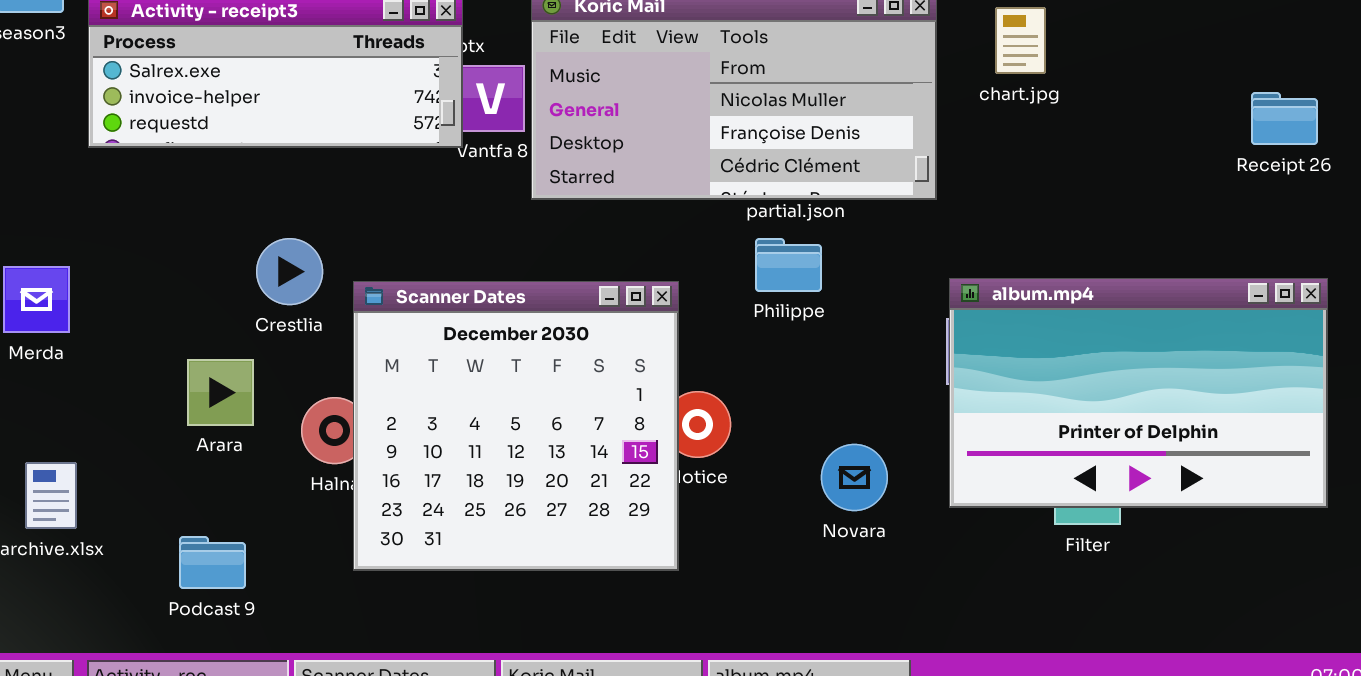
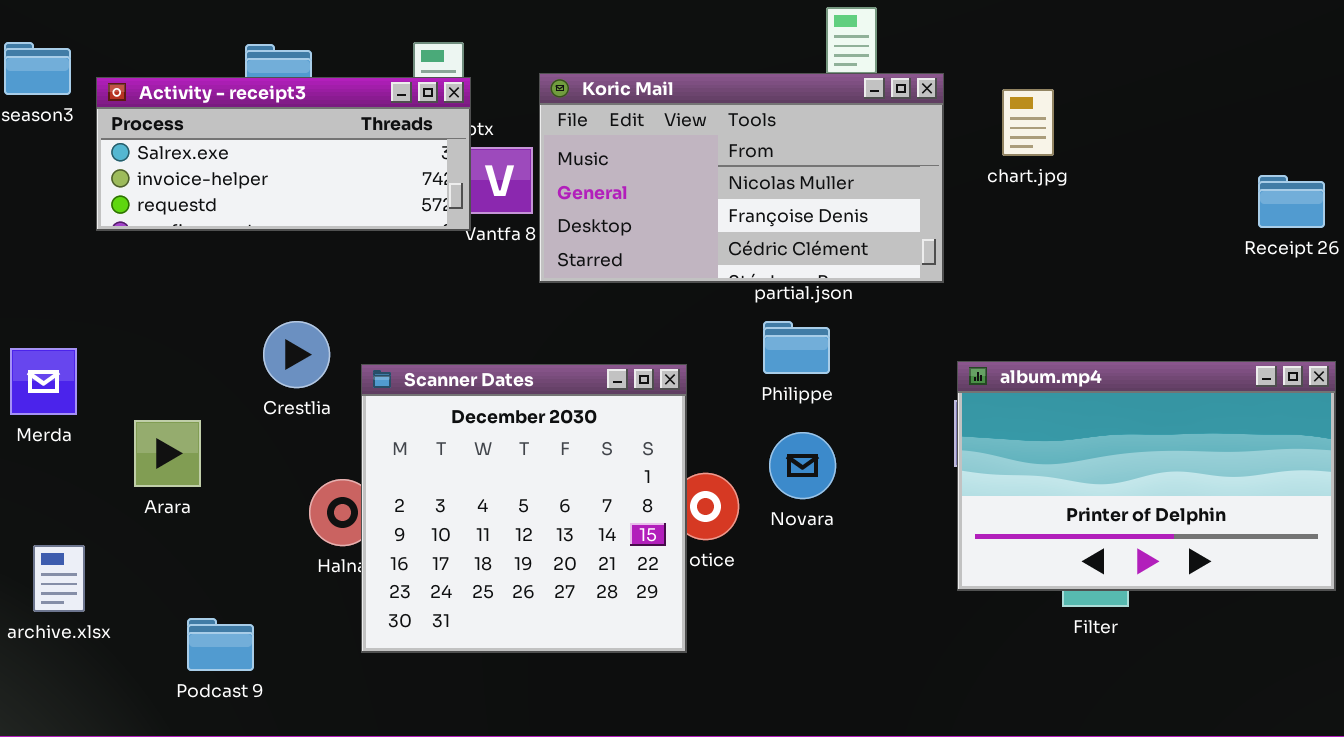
Arara: [187,359,254,426] -> [134,420,201,487], moved
Novara: [821,444,888,511] -> [769,432,836,499], moved

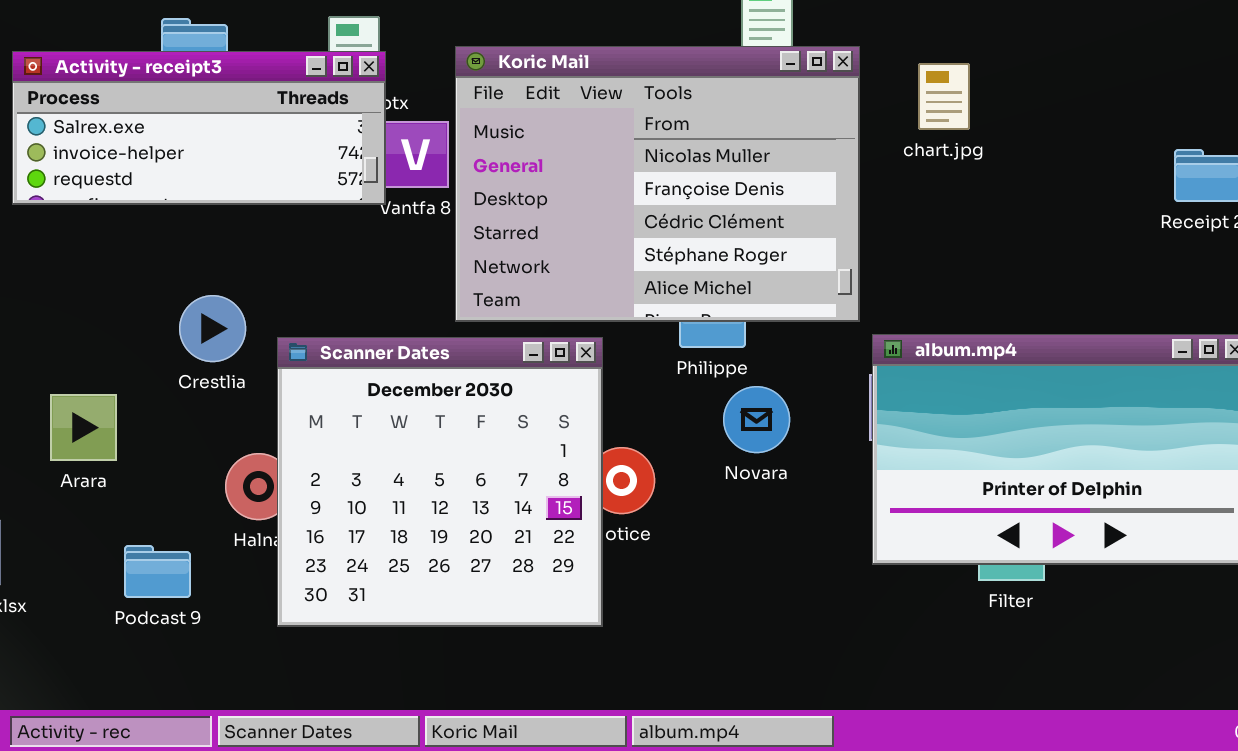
Koric Mail: [539,73,944,283] -> [455,46,860,322], resized
Novara: [769,432,836,499] -> [723,386,790,453], moved
Podcast 9: [187,618,254,671] -> [124,545,191,598], moved

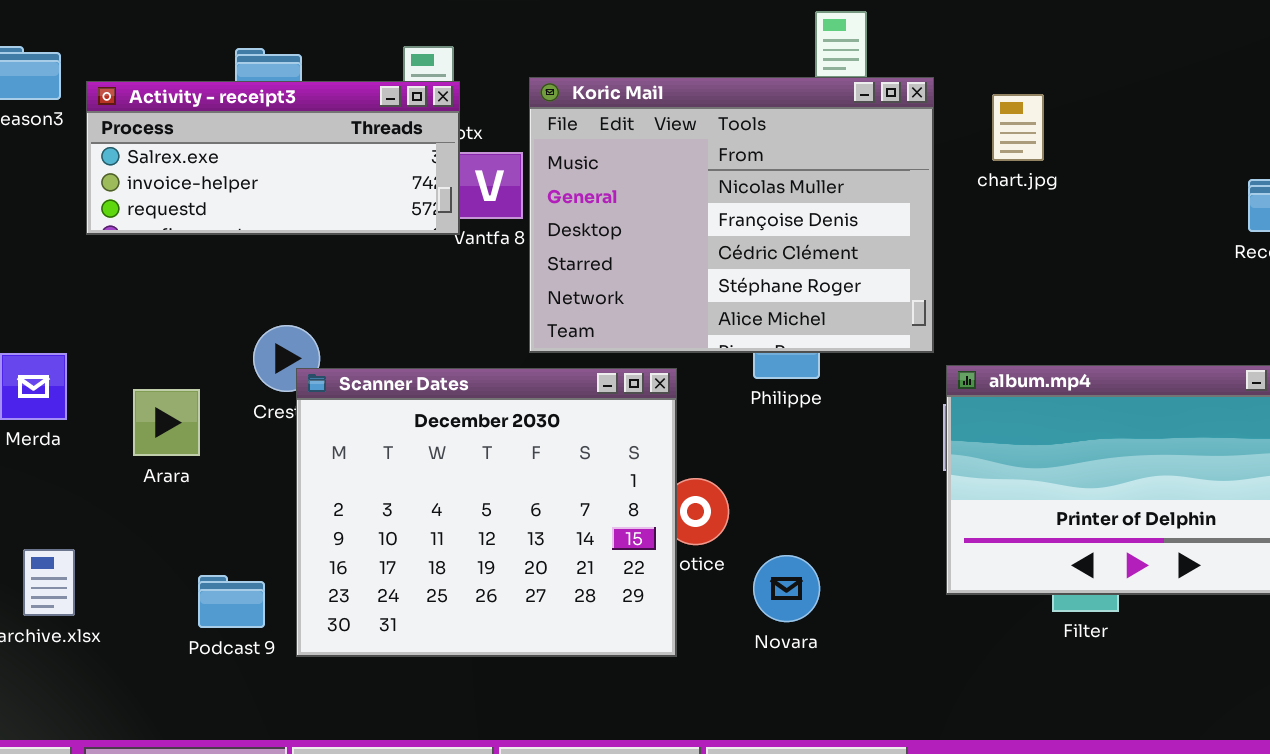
Scanner Dates: [277,337,603,627] -> [296,368,677,657], resized
Novara: [723,386,790,453] -> [753,555,820,622], moved
Arara: [50,394,117,461] -> [133,389,200,456], moved

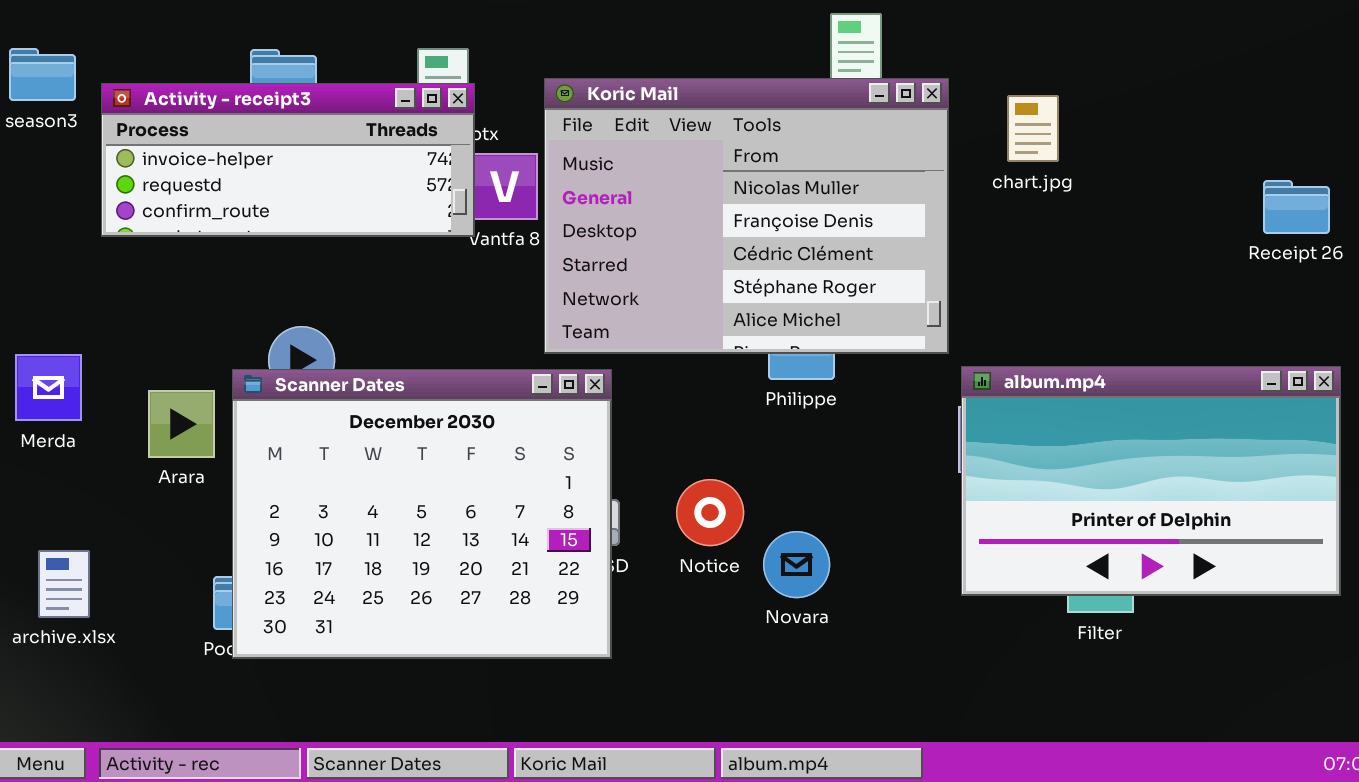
Activity - receipt3: [86,81,460,235] -> [101,83,475,237], scrolled down 1 row
Scanner Dates: [296,368,677,657] -> [232,369,612,659], moved
Novara: [753,555,820,622] -> [763,531,830,598], moved

